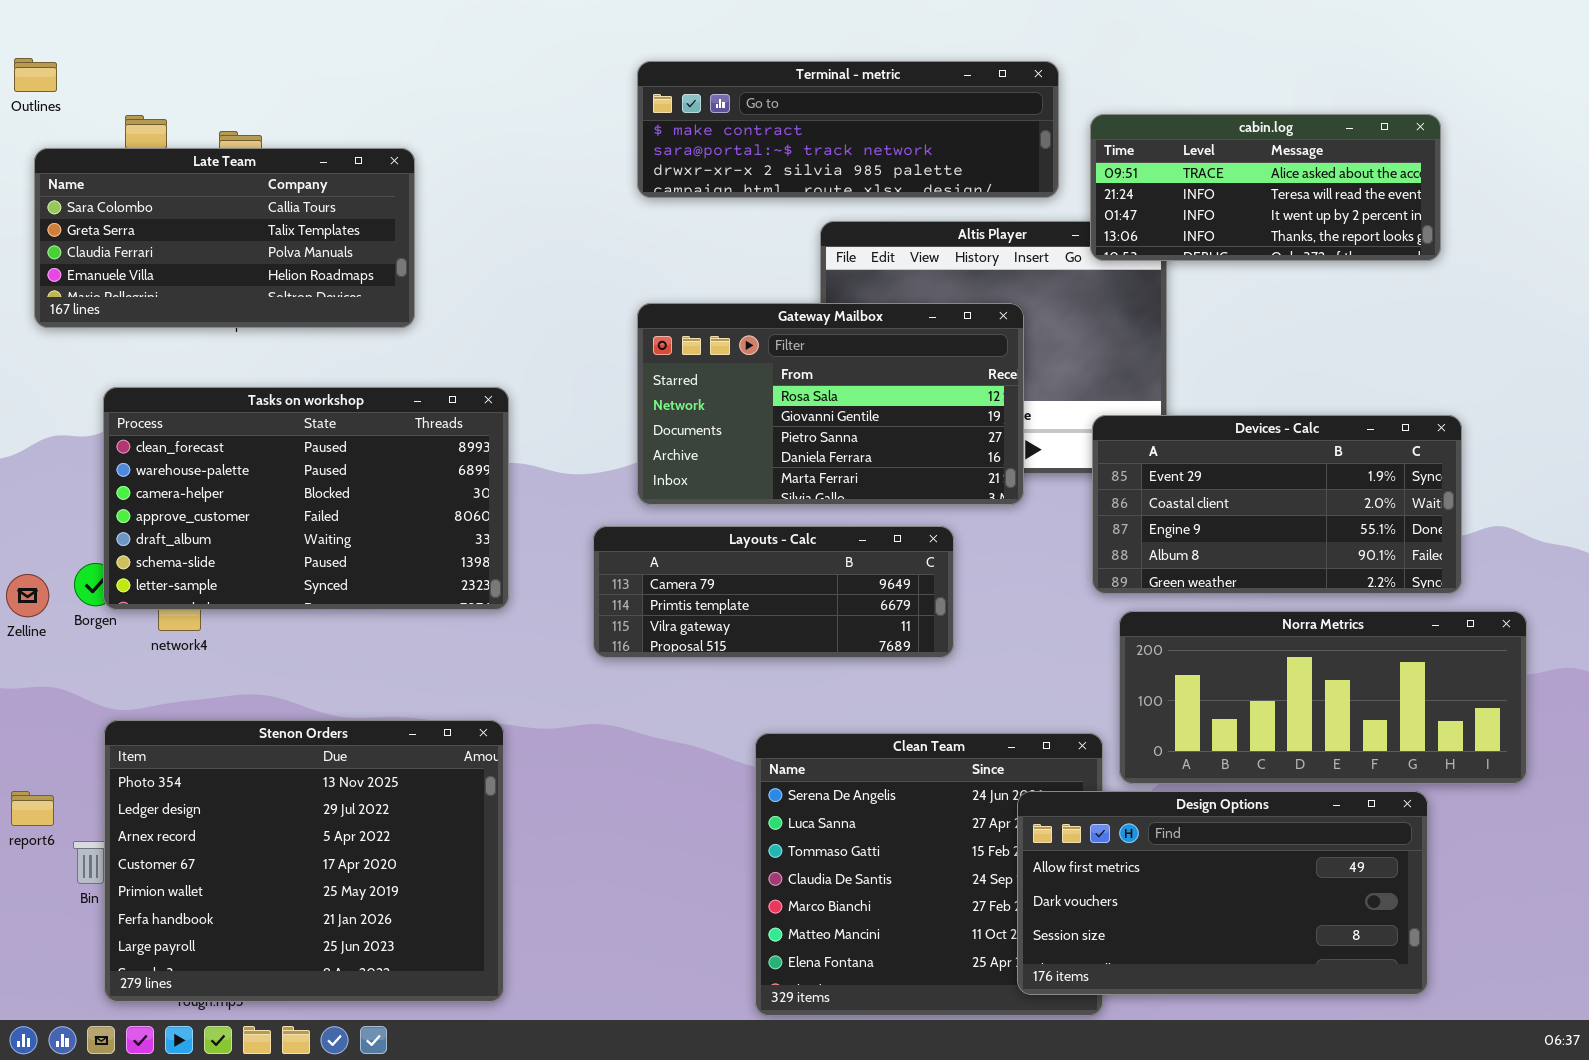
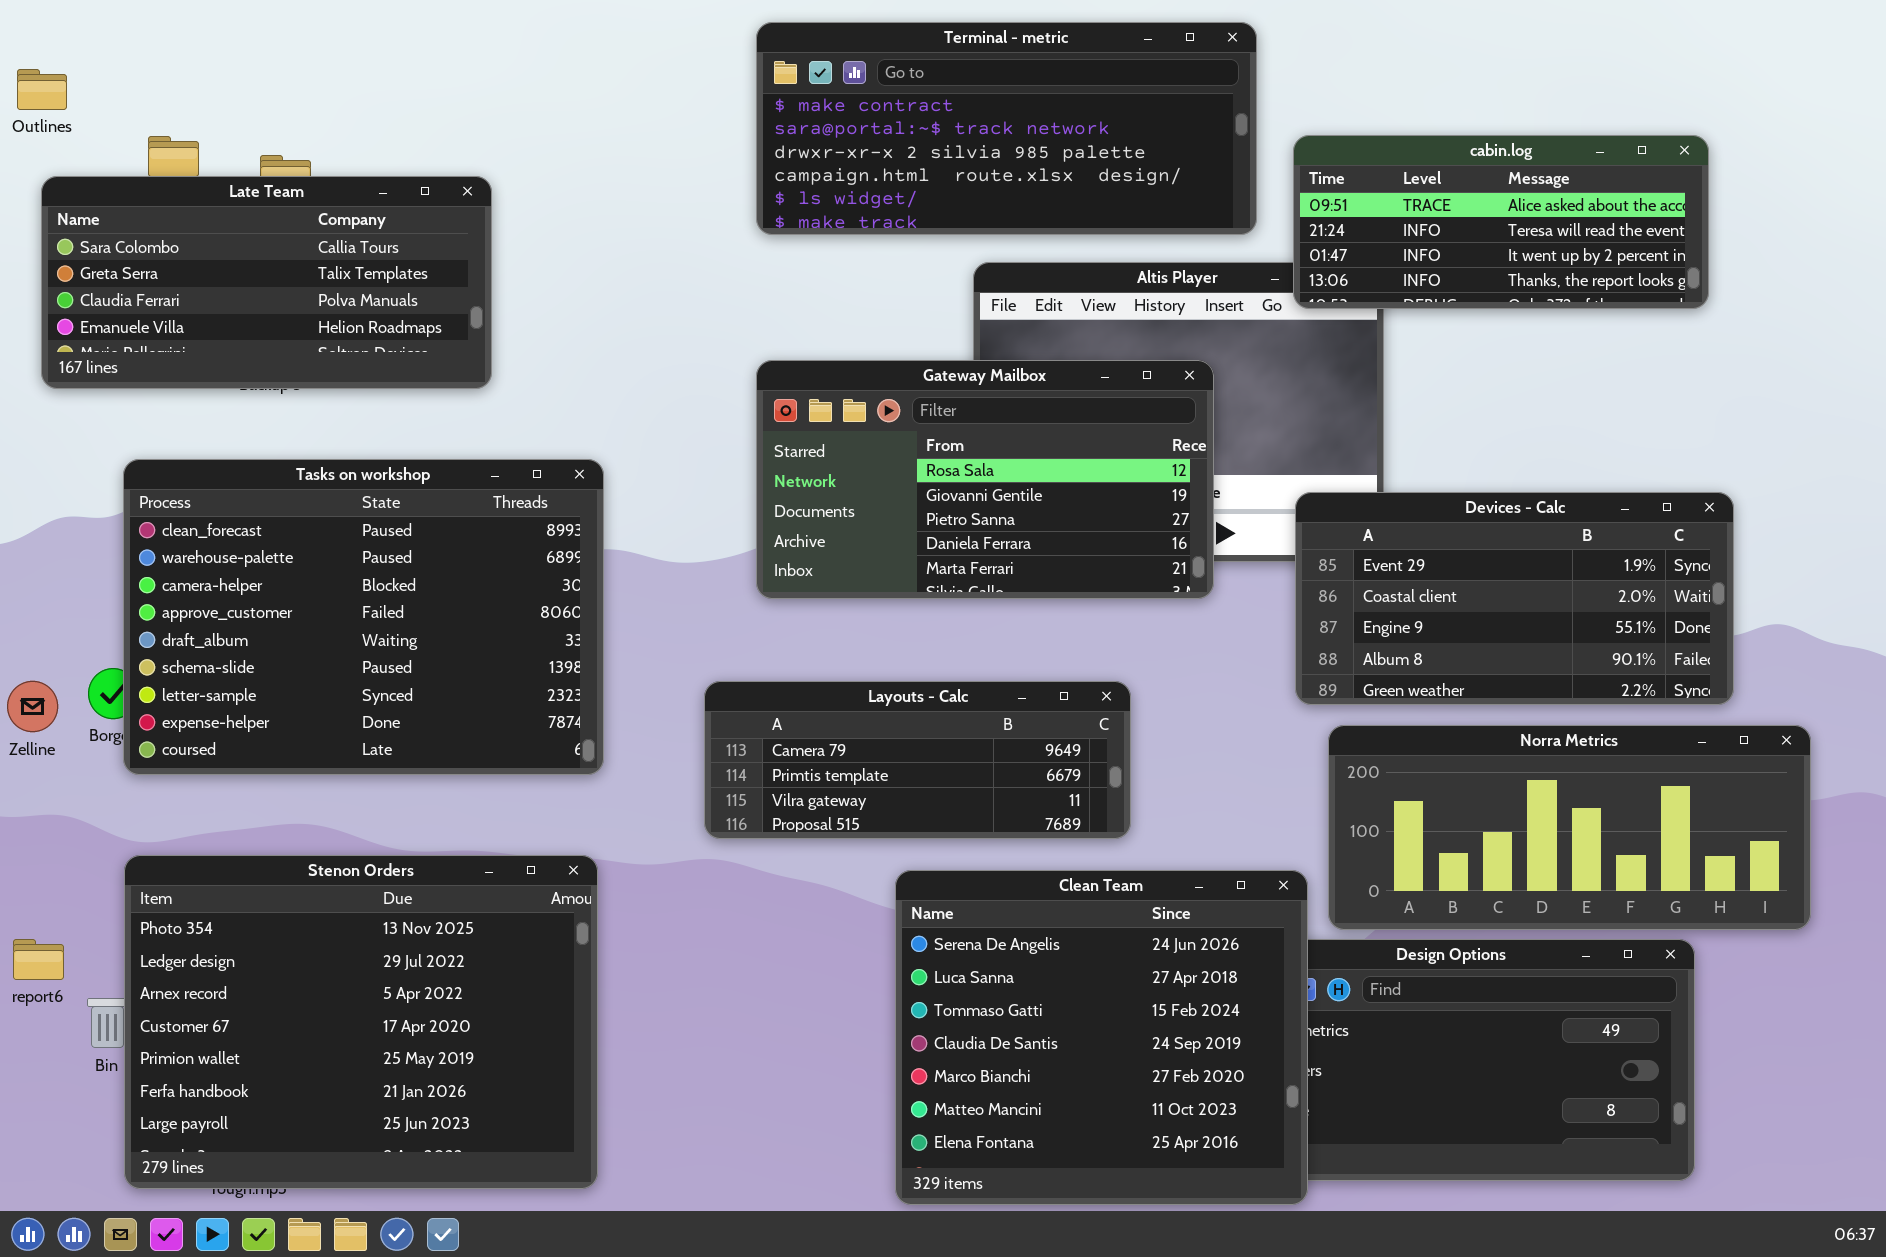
Terminal - metric: [637,61,1059,198] -> [756,22,1257,235], resized
Tasks on workshop: [103,387,509,610] -> [123,459,604,775], resized
Layouts - Calc: [593,526,954,658] -> [704,681,1131,839], moved
Clean Team: [755,733,1103,1016] -> [895,870,1308,1205], raised

